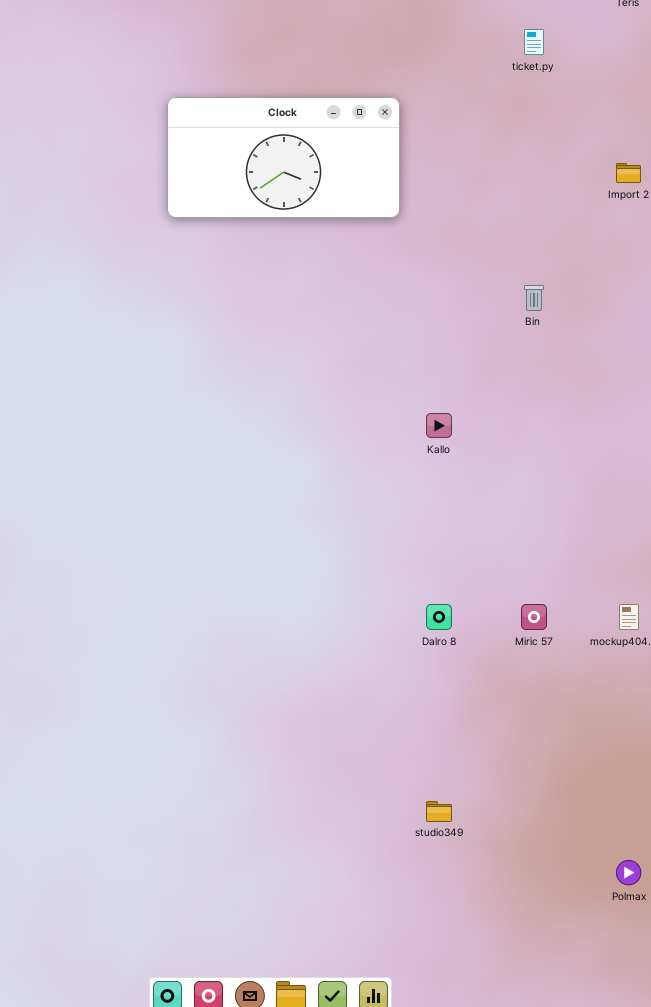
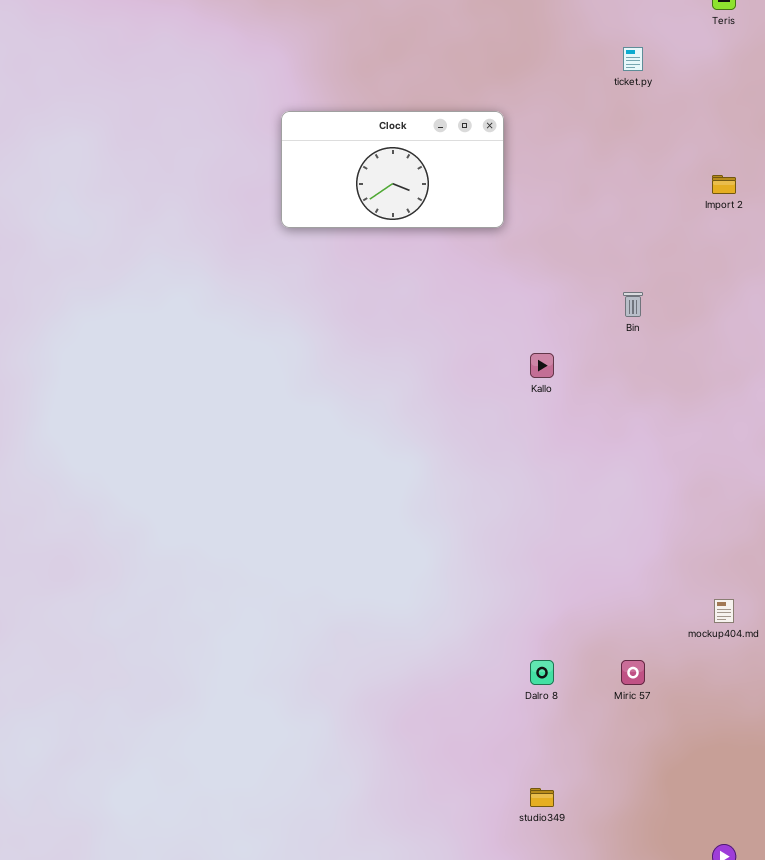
Kallo: [426,413,452,438] -> [530,353,554,378], moved
Dalro 8: [426,604,452,630] -> [530,660,554,685], moved
Miric 57: [521,604,547,630] -> [621,660,645,685], moved

